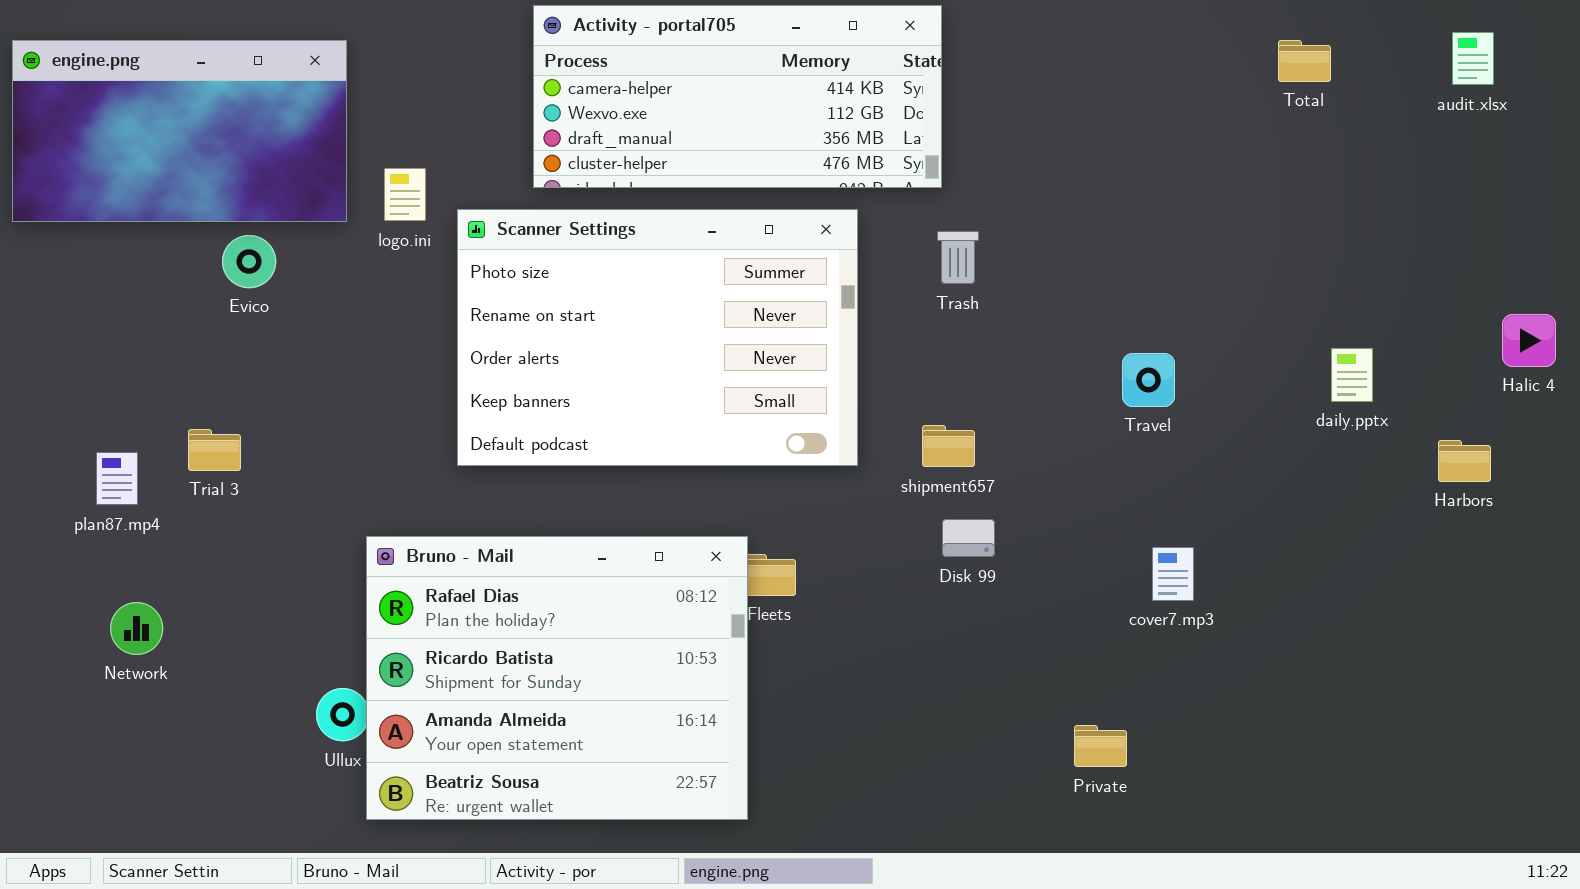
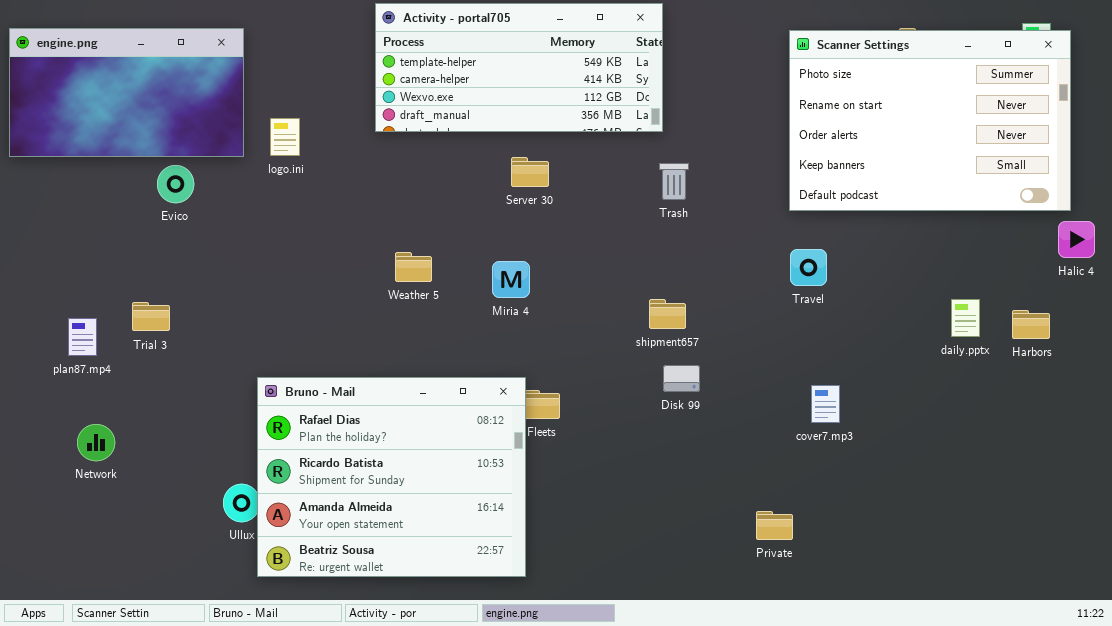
Activity - portal705: [533,5,942,188] -> [375,3,663,132], scrolled up 1 row
Scanner Settings: [457,209,858,466] -> [789,30,1071,211], moved
daily.pptx: [1331,348,1373,402] -> [951,299,980,337], moved

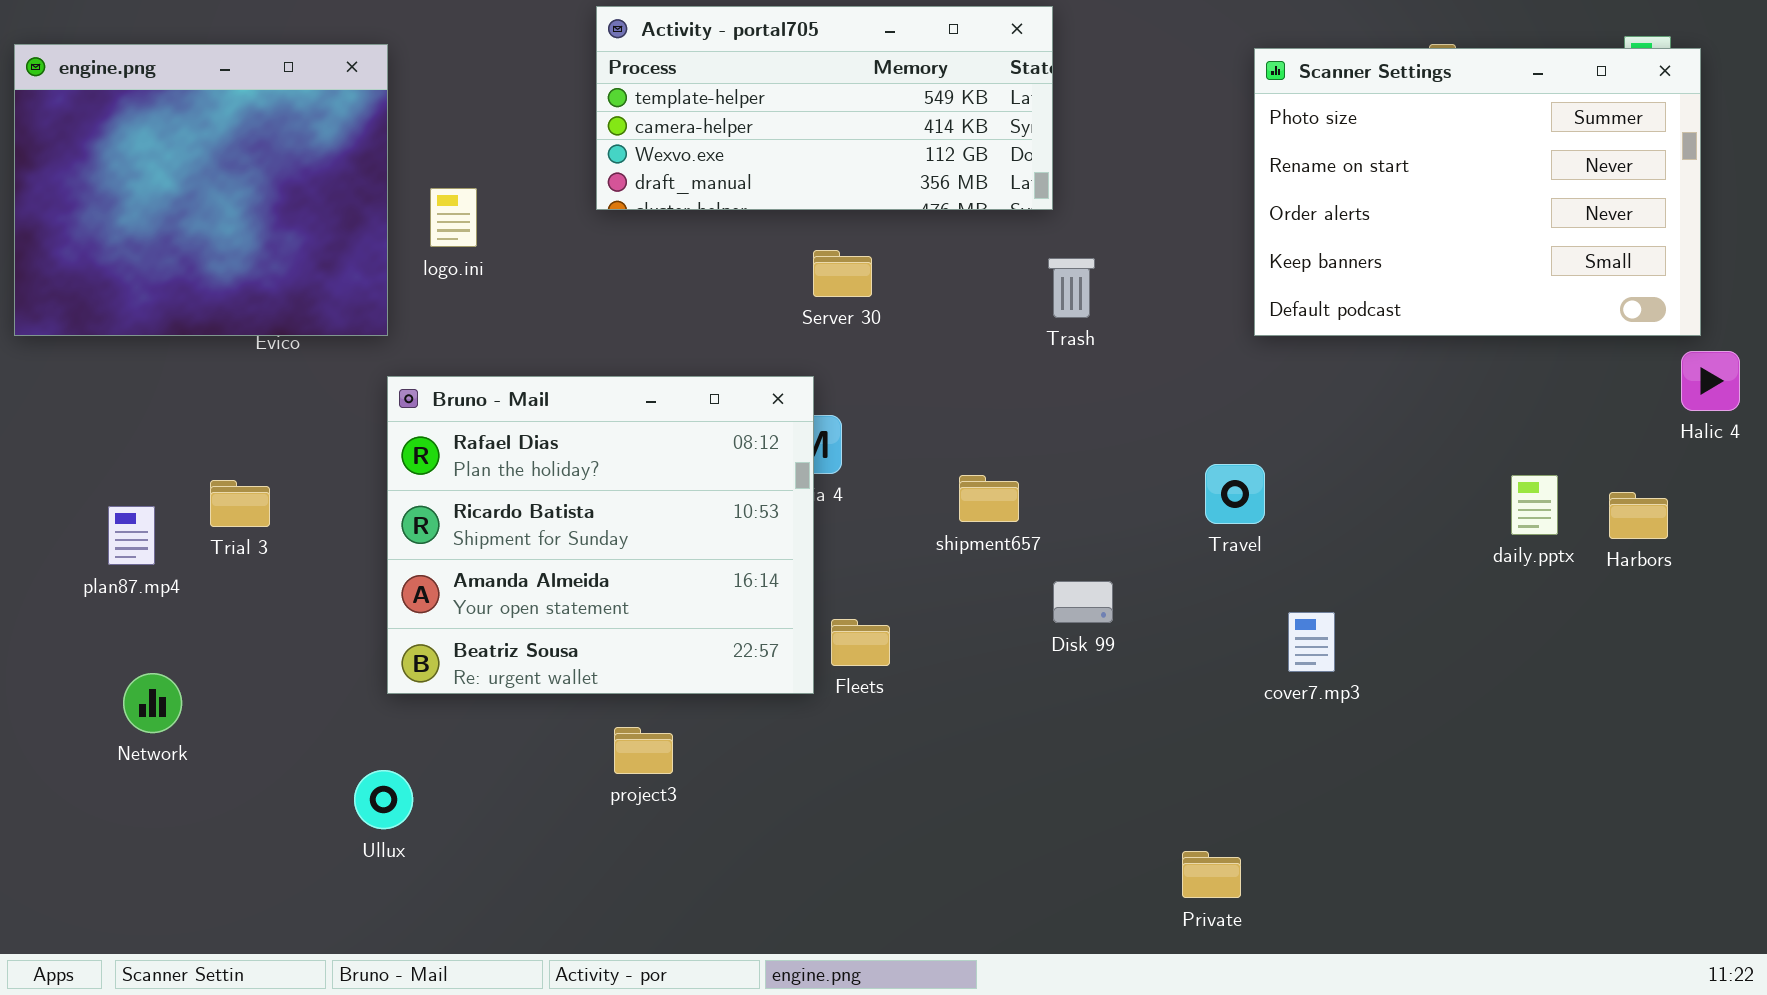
engine.png: [9,28,244,157] -> [14,44,388,336], resized
Travel: [790,249,827,286] -> [1205,464,1265,524], moved
shipment657: [649,299,686,329] -> [959,475,1019,522], moved
Bruno - Mail: [257,377,526,577] -> [387,376,814,694], moved
Private: [756,511,793,540] -> [1182,851,1241,898], moved

